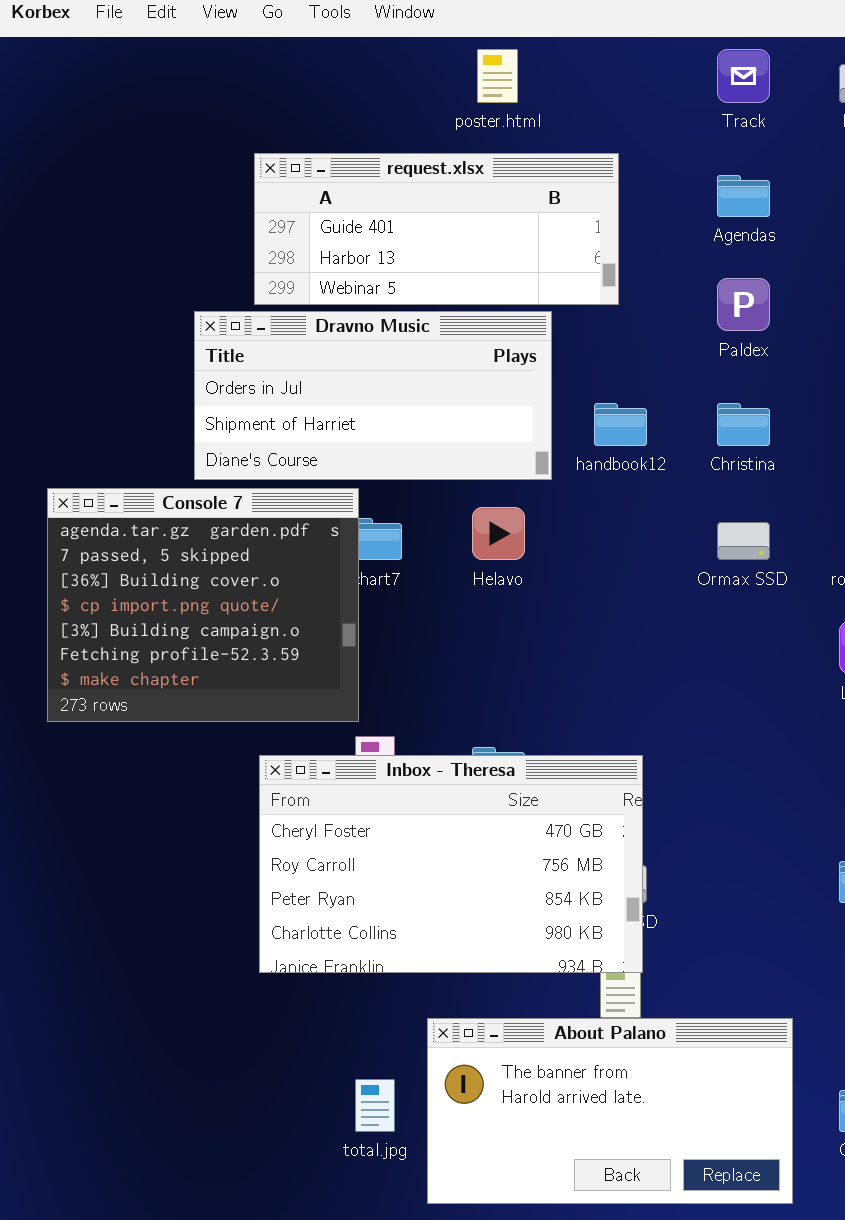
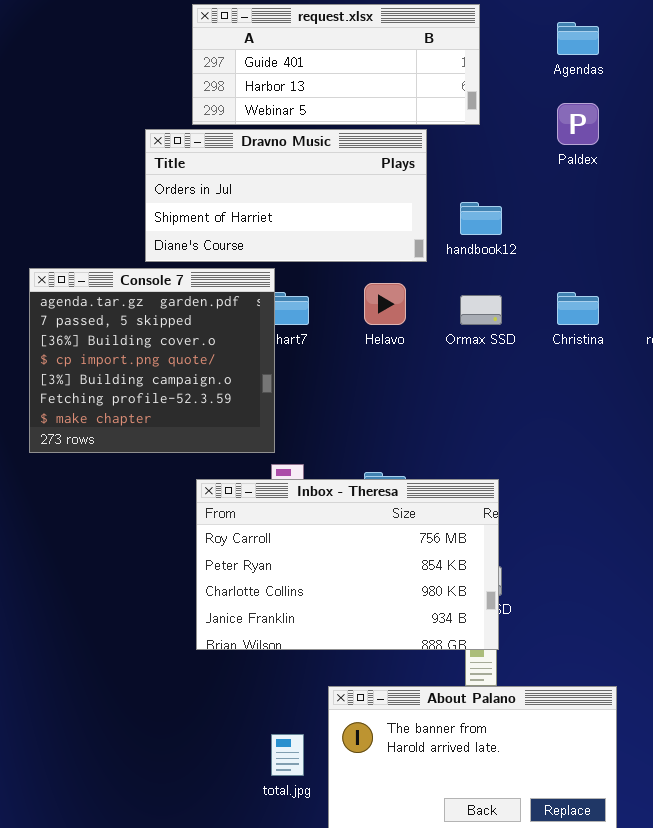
Christina: [717,403,770,446] -> [557,292,599,325], moved
Ormax SSD: [717,522,770,560] -> [460,295,502,325], moved
Inbox - Theresa: [259,755,643,973] -> [196,479,499,650], scrolled down 1 row

